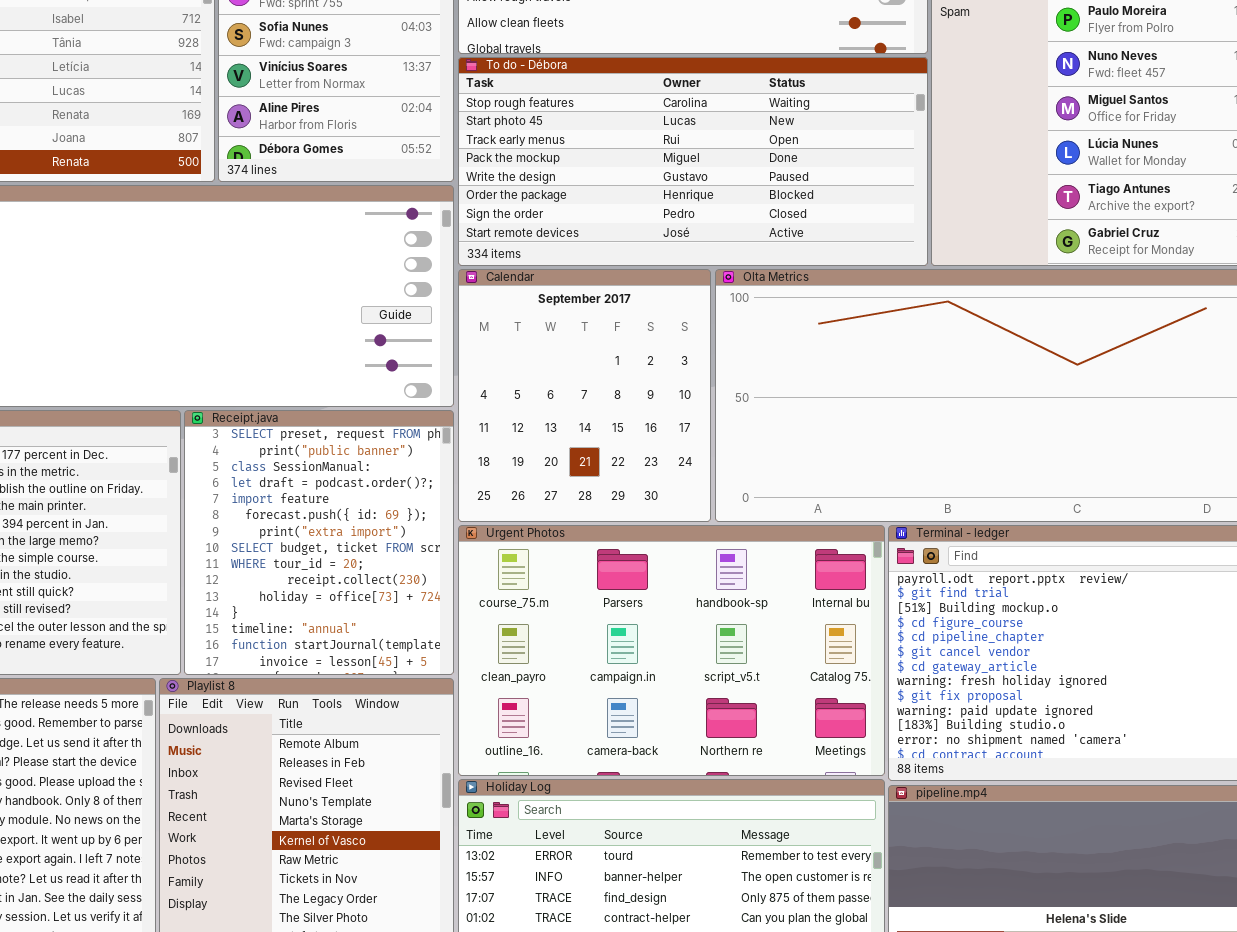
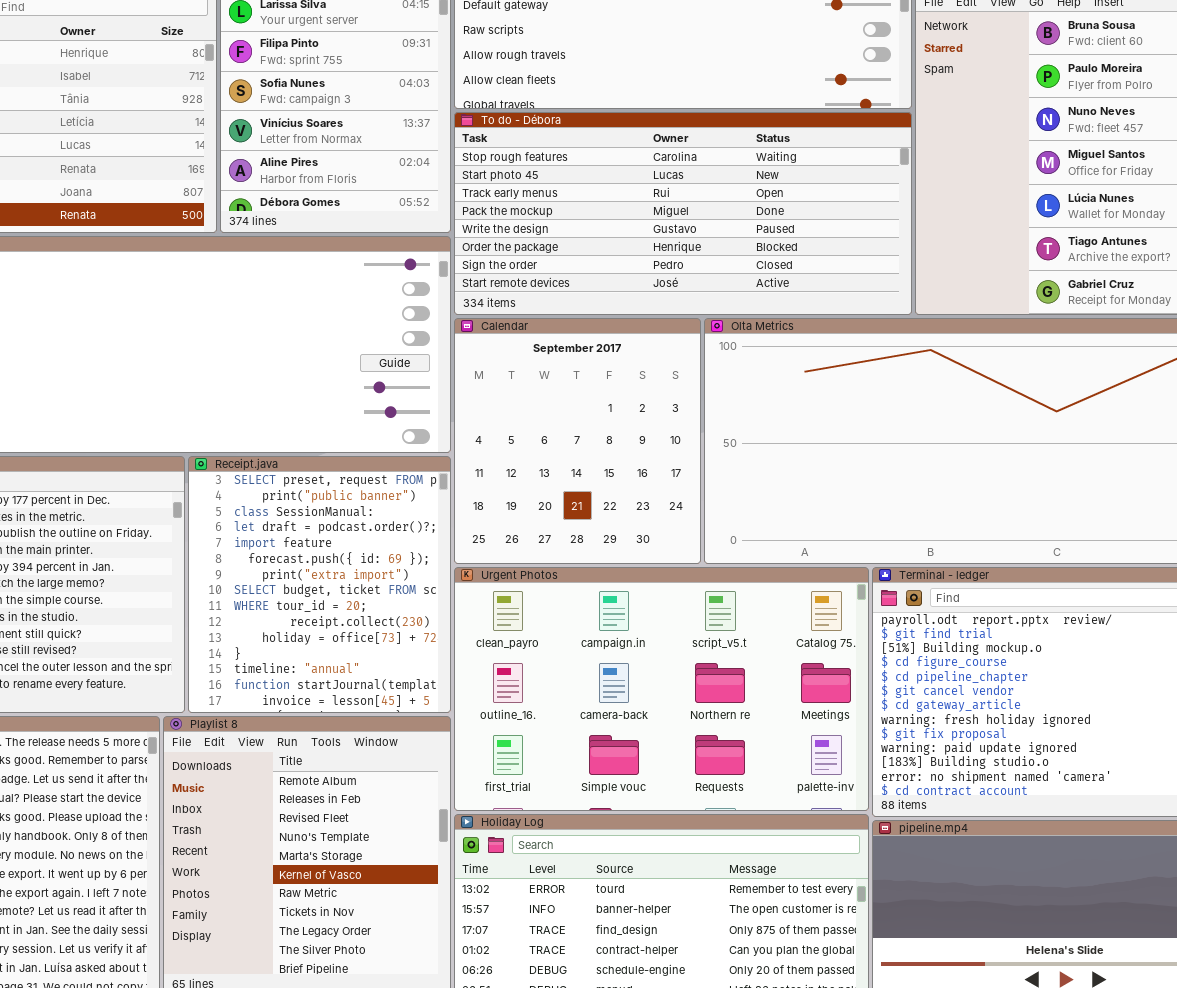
Urgent Photos: [458,525,885,776] -> [454,567,869,811], scrolled down 1 row

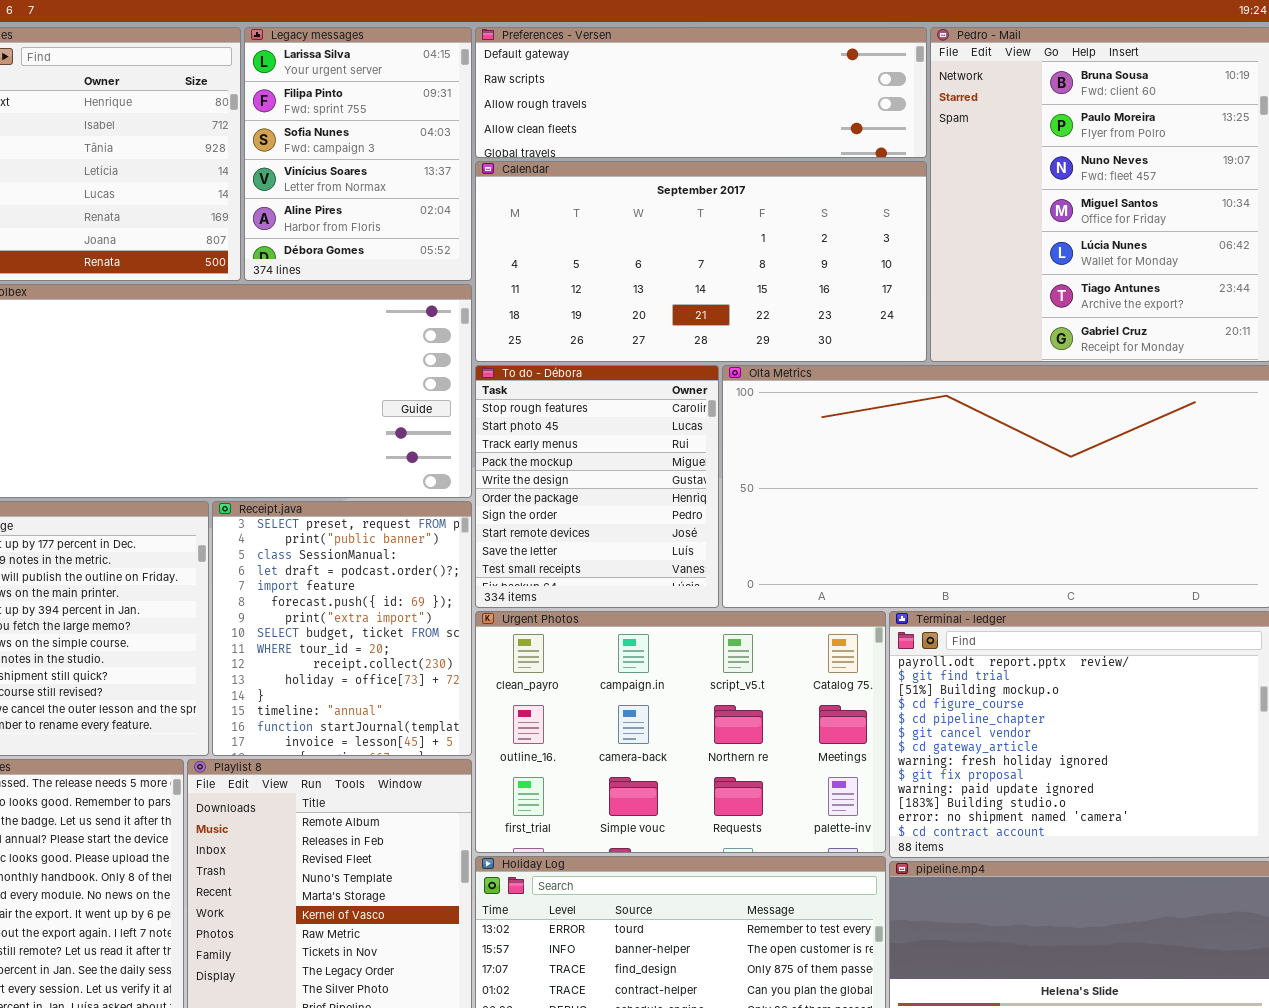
To do - Débora: [454,112,912,315] -> [475,365,719,608], moved, resized
Calendar: [454,318,701,564] -> [475,161,927,362], moved, resized

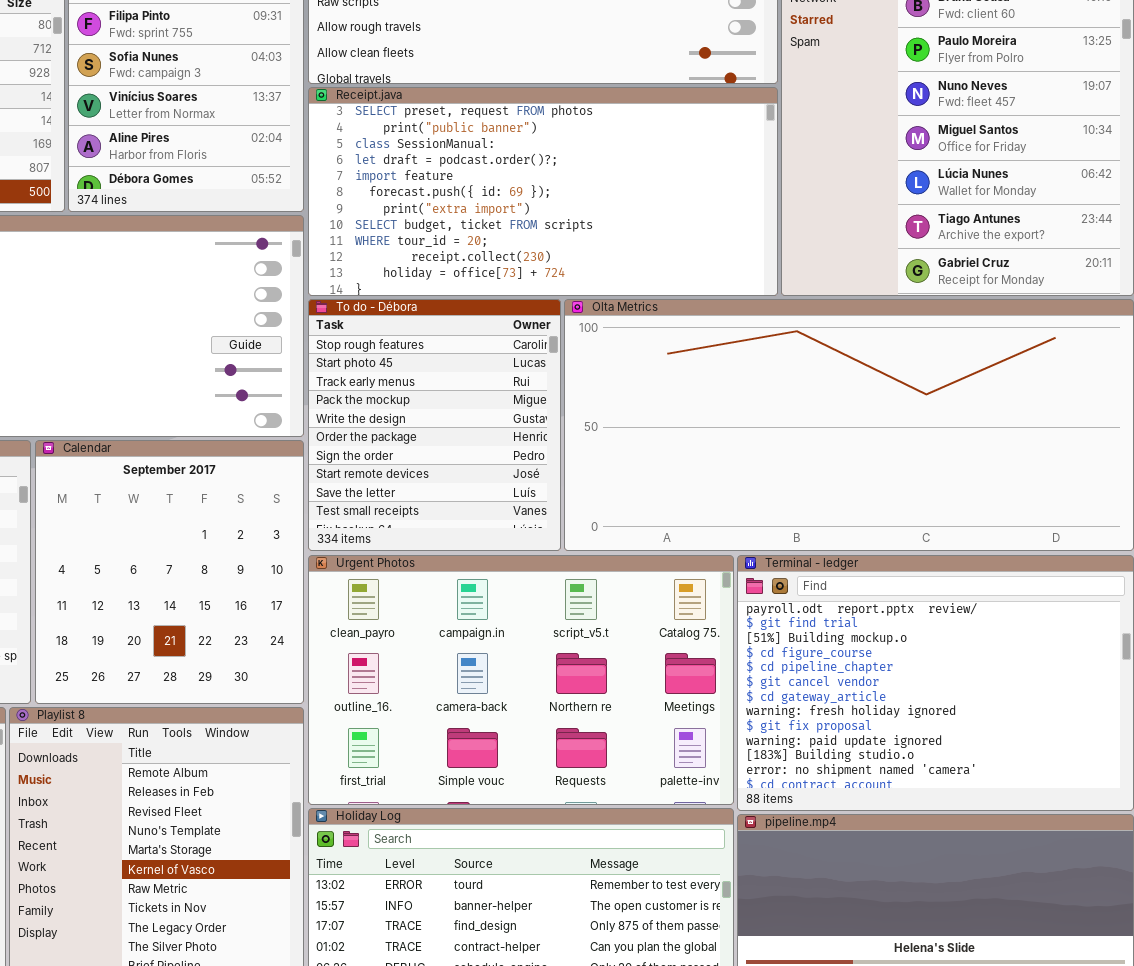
Calendar: [475,161,927,362] -> [35,440,304,704], moved, resized
Receipt.java: [212,501,472,756] -> [308,87,778,296], moved, resized

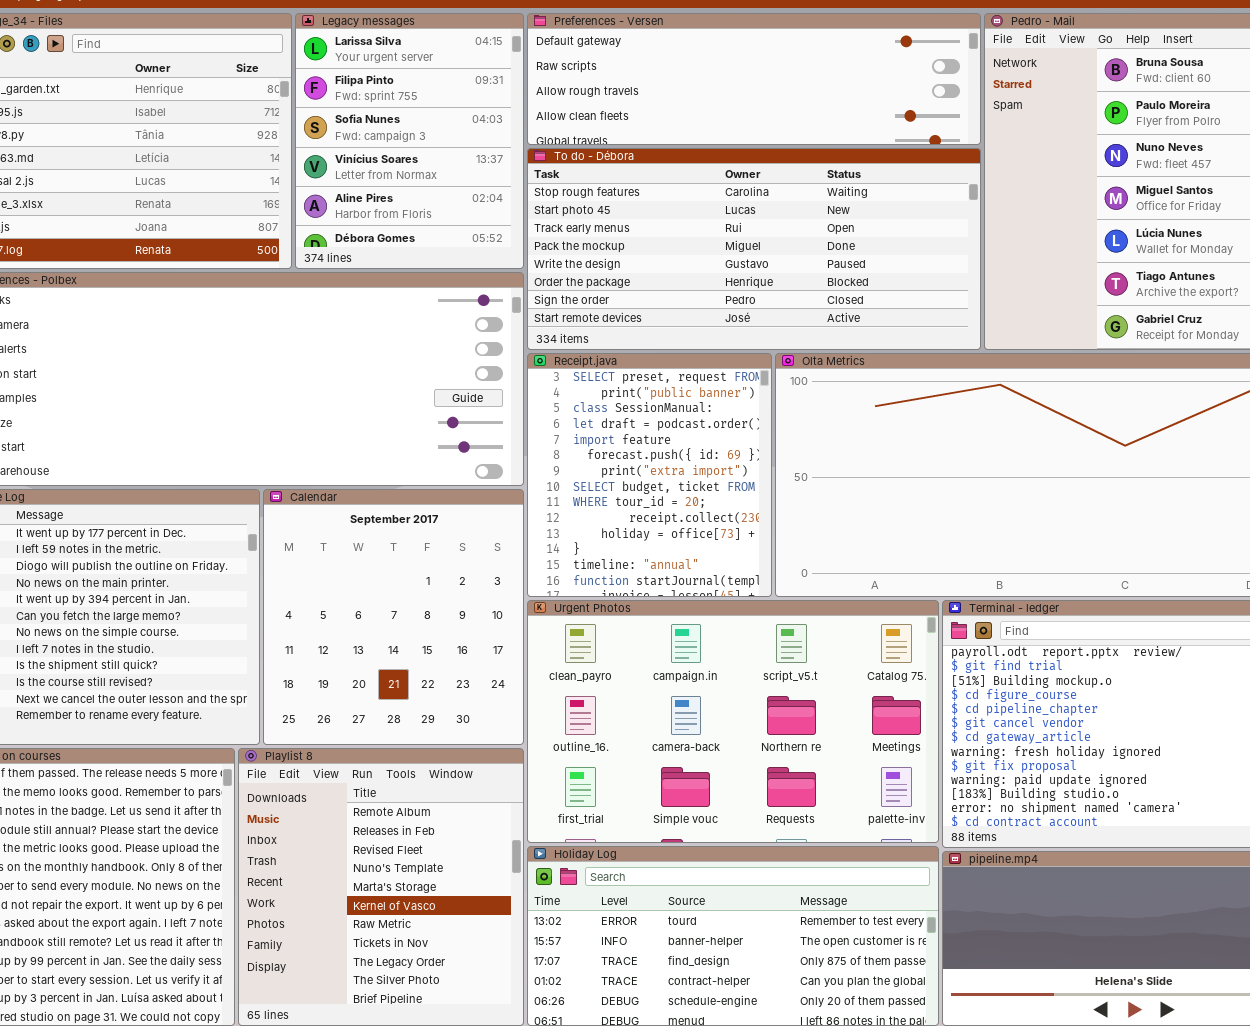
Receipt.java: [308,87,778,296] -> [527,353,772,597], moved, resized
To do - Débora: [308,299,561,551] -> [527,148,981,350], moved, resized

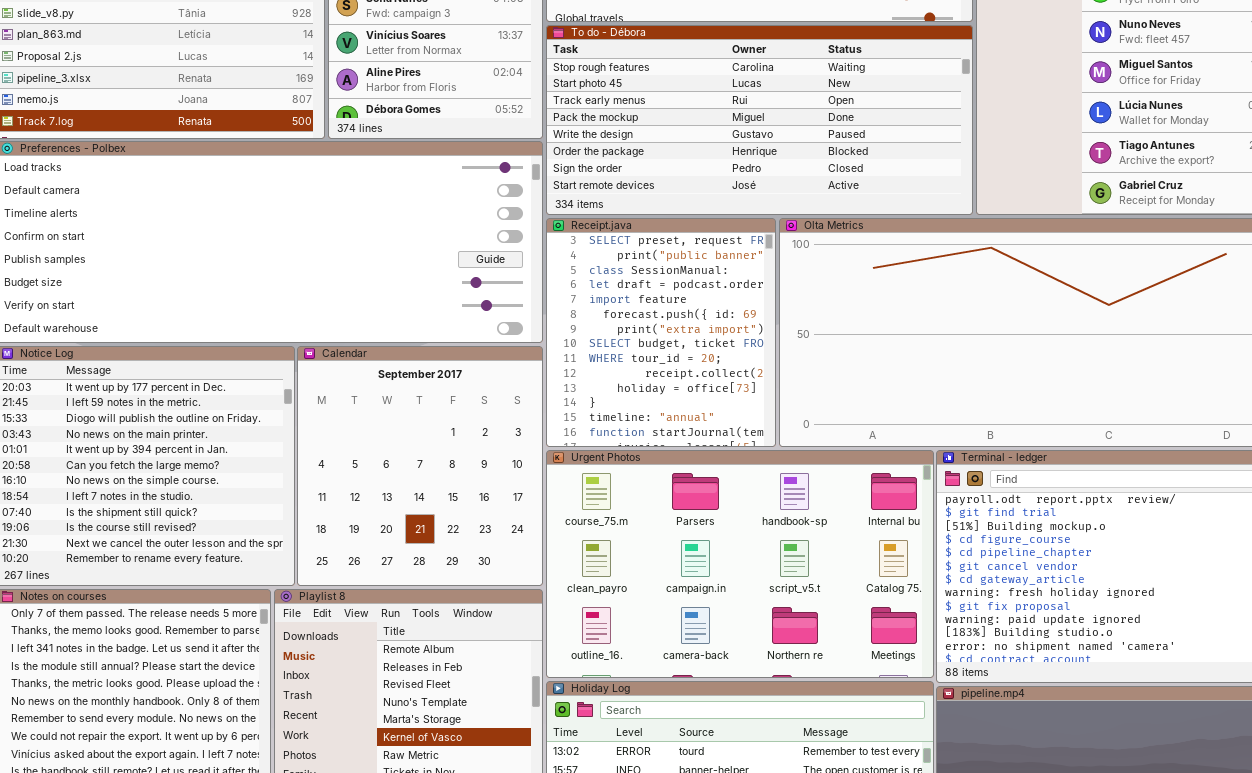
Urgent Photos: [527,600,939,843] -> [546,450,934,678], scrolled up 1 row

